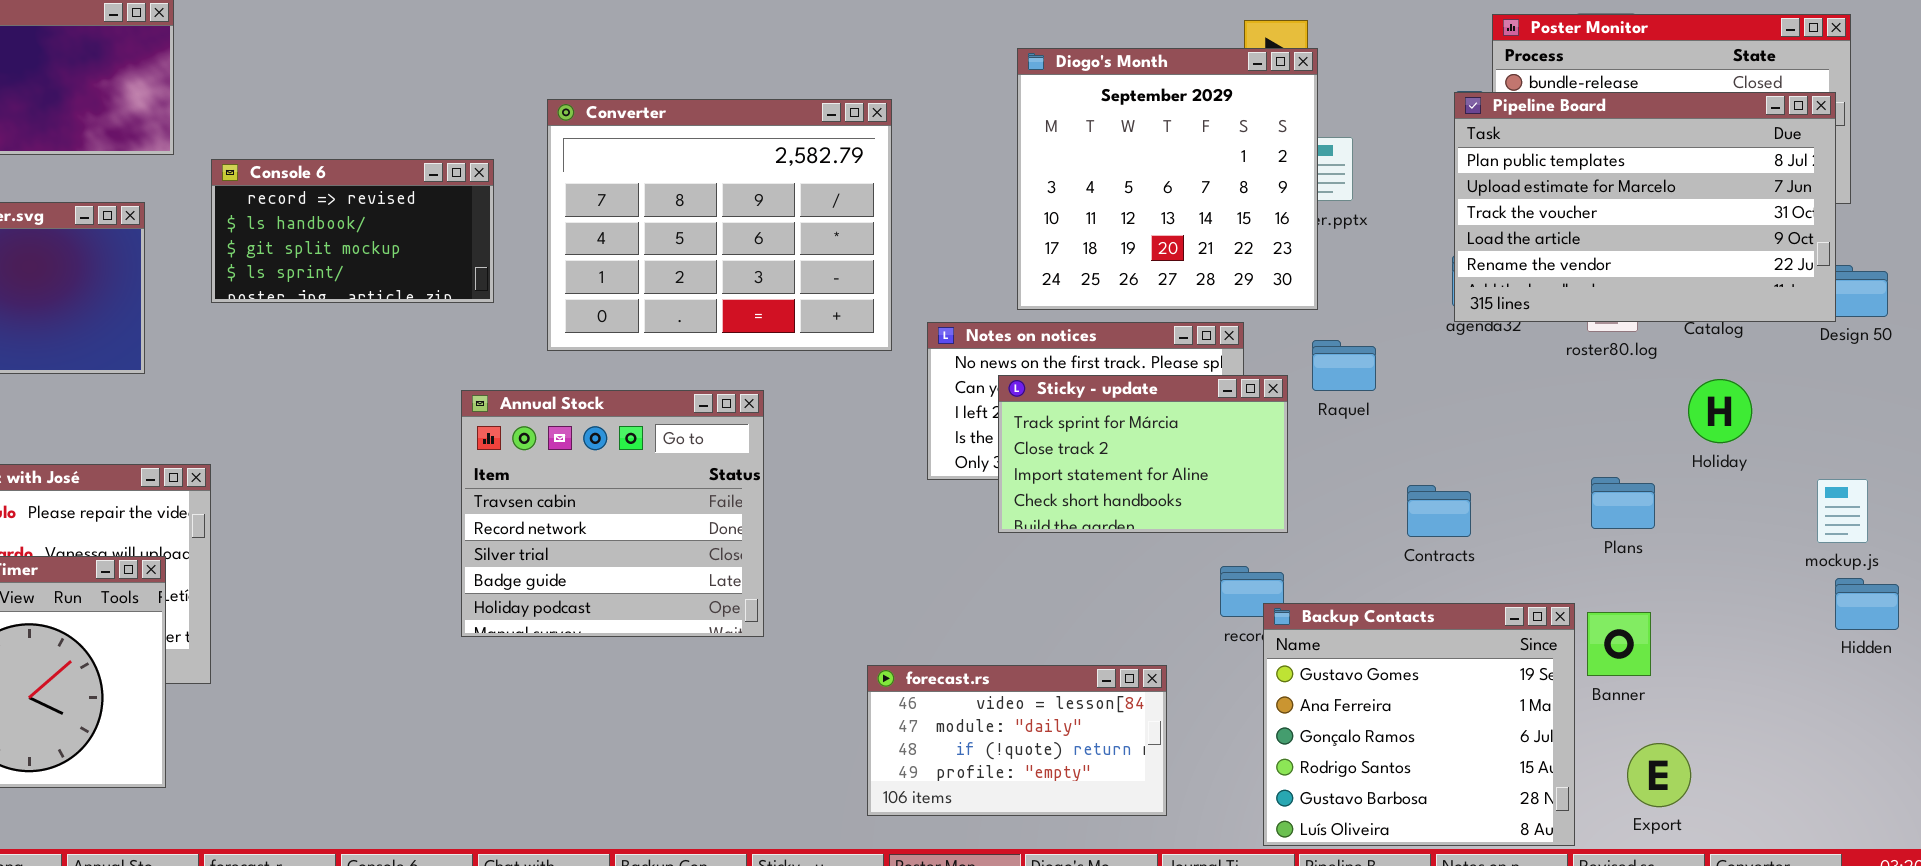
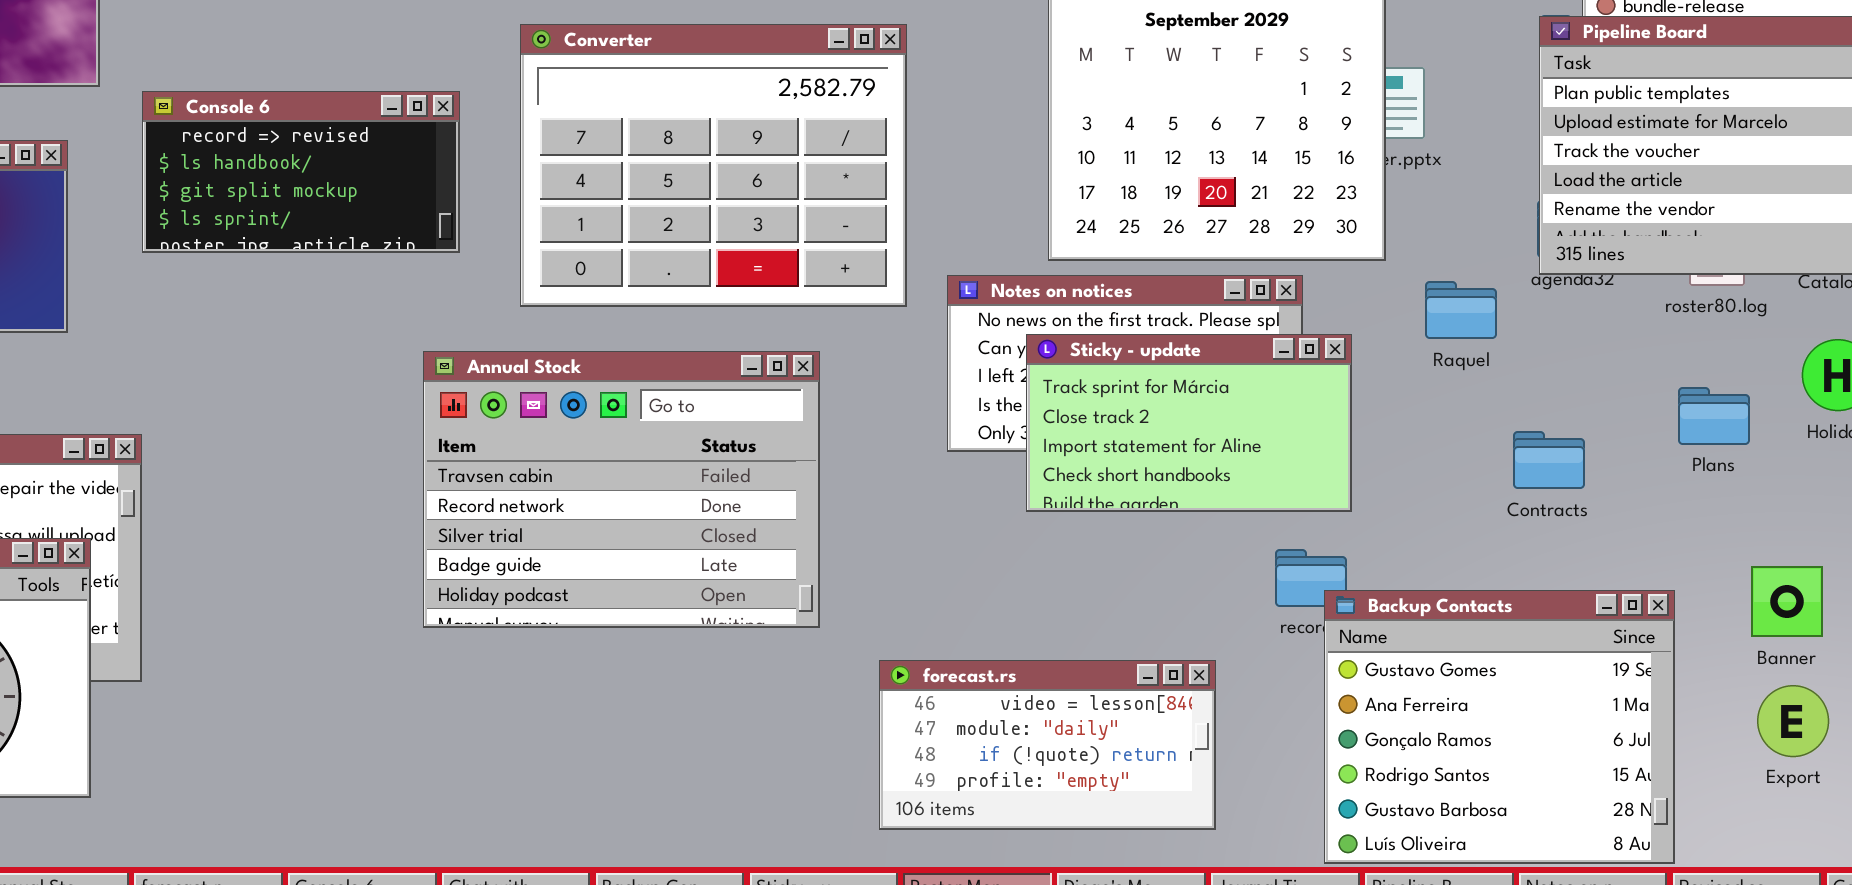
Raquel: [1312,340,1376,391] -> [1425,281,1497,339], moved
Annual Stock: [461,390,764,637] -> [423,351,820,628], resized
Plans: [1591,477,1655,529] -> [1678,387,1750,445], moved
Contracts: [1407,485,1471,537] -> [1513,431,1585,489], moved
Banner: [1587,612,1651,676] -> [1751,566,1823,637], moved
Export: [1627,743,1691,807] -> [1757,685,1829,757], moved

